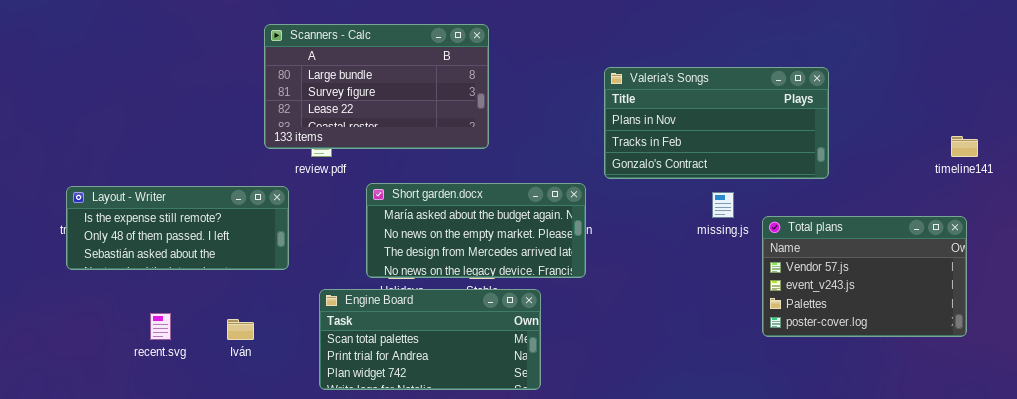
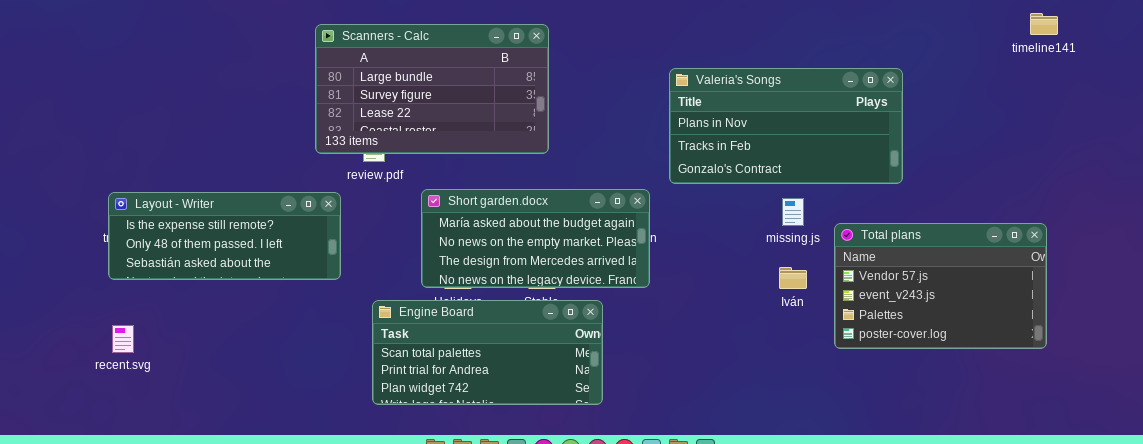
timeline141: [951,136,978,157] -> [1030,13,1058,35], moved
recent.svg: [150,313,171,340] -> [112,325,134,353], moved
Iván: [227,319,254,340] -> [779,267,807,289], moved

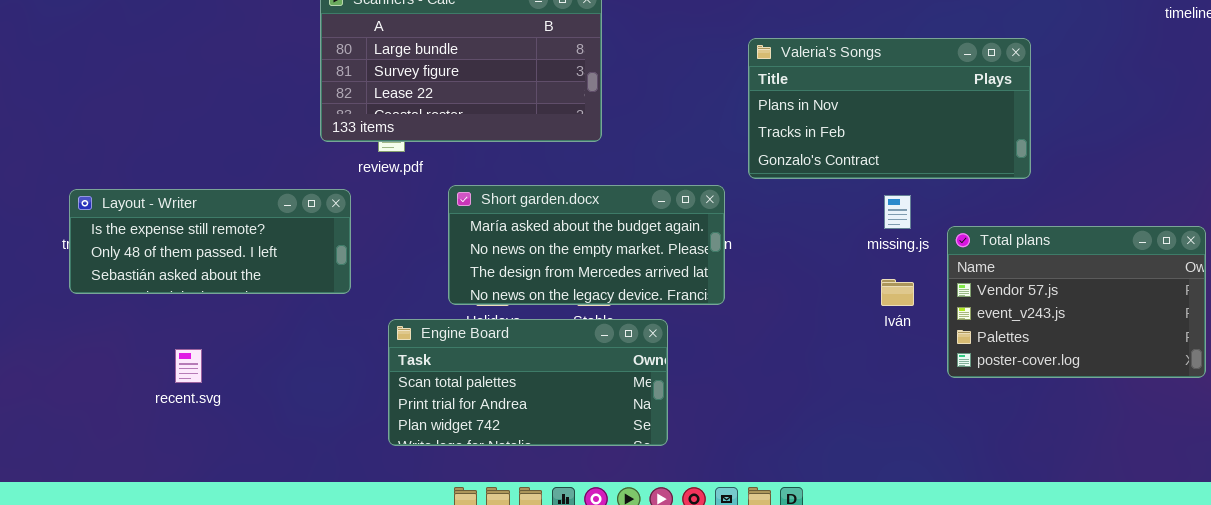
recent.svg: [112,325,134,353] -> [175,349,202,383], moved

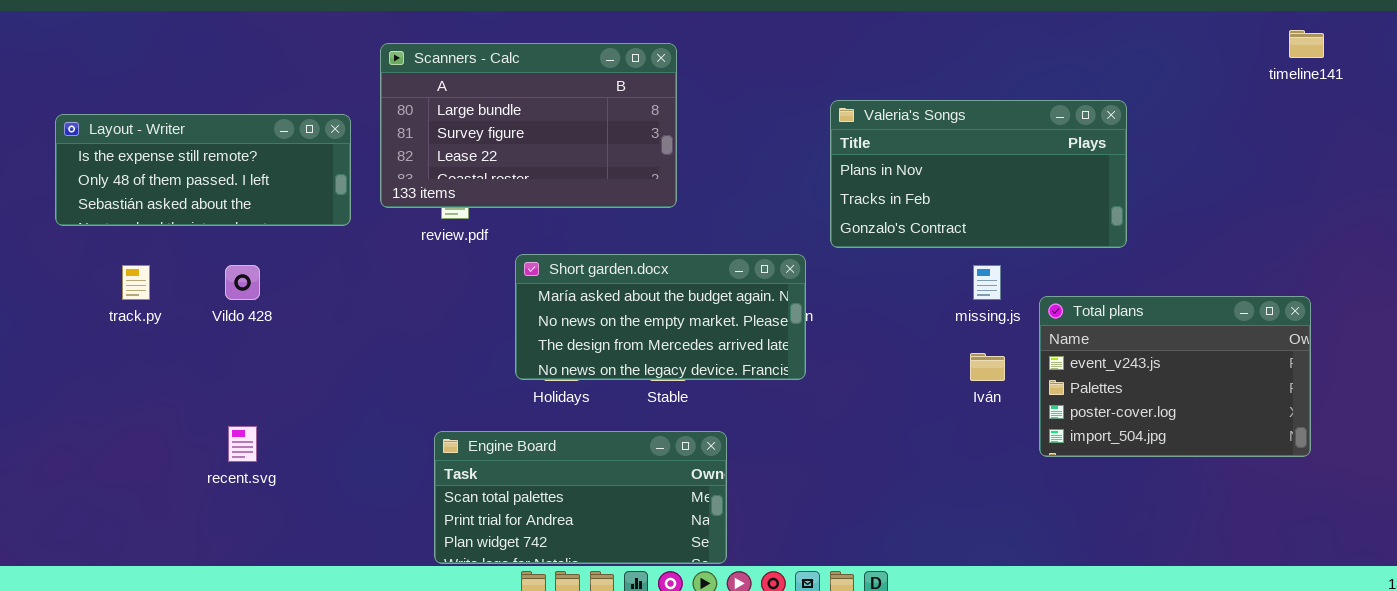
Layout - Writer: [69,189,351,294] -> [55,114,351,226], moved
Total plans: [947,226,1206,378] -> [1039,296,1311,457], scrolled down 1 row
Engine Board: [388,319,668,446] -> [434,431,727,564], moved

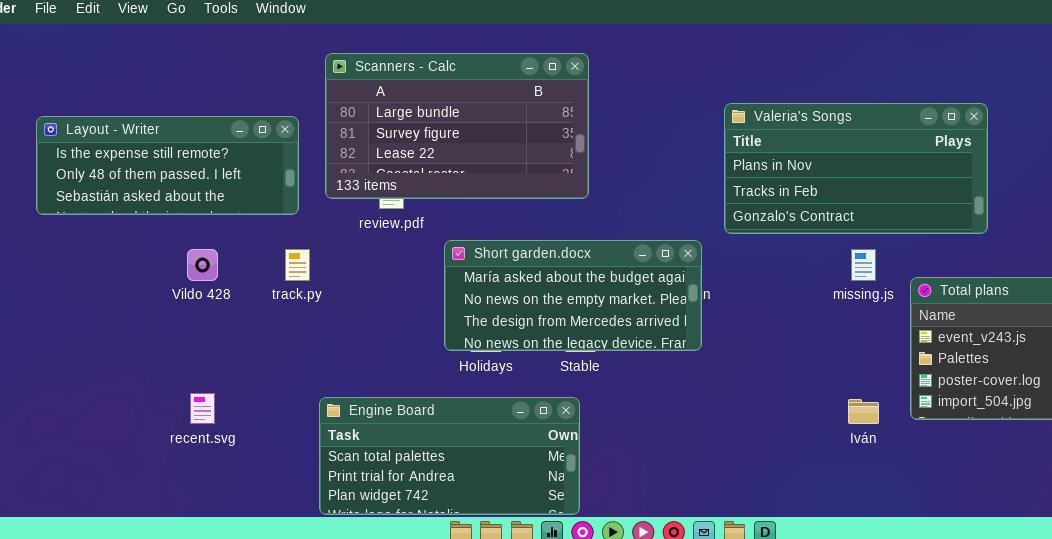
track.py: [122,265,150,300] -> [285,249,310,281], moved
Iván: [970,353,1005,381] -> [848,399,879,424], moved
Engine Board: [434,431,727,564] -> [319,397,580,515], moved

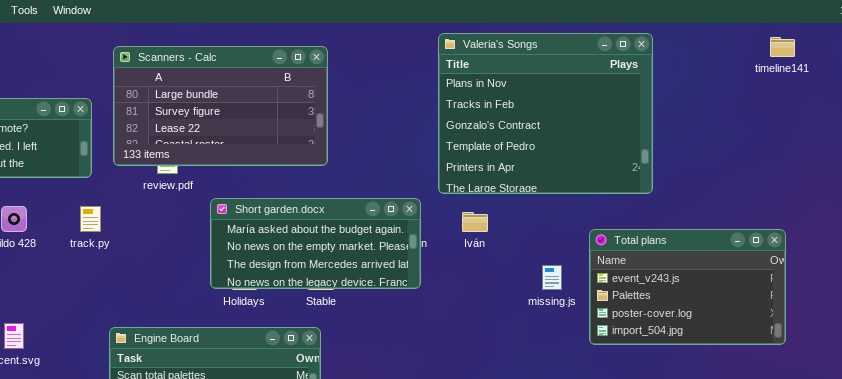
Valeria's Songs: [724,103,988,234] -> [438,33,653,194], resized
missing.js: [851,249,876,281] -> [542,265,562,290], moved
Iván: [848,399,879,424] -> [462,212,488,232], moved

